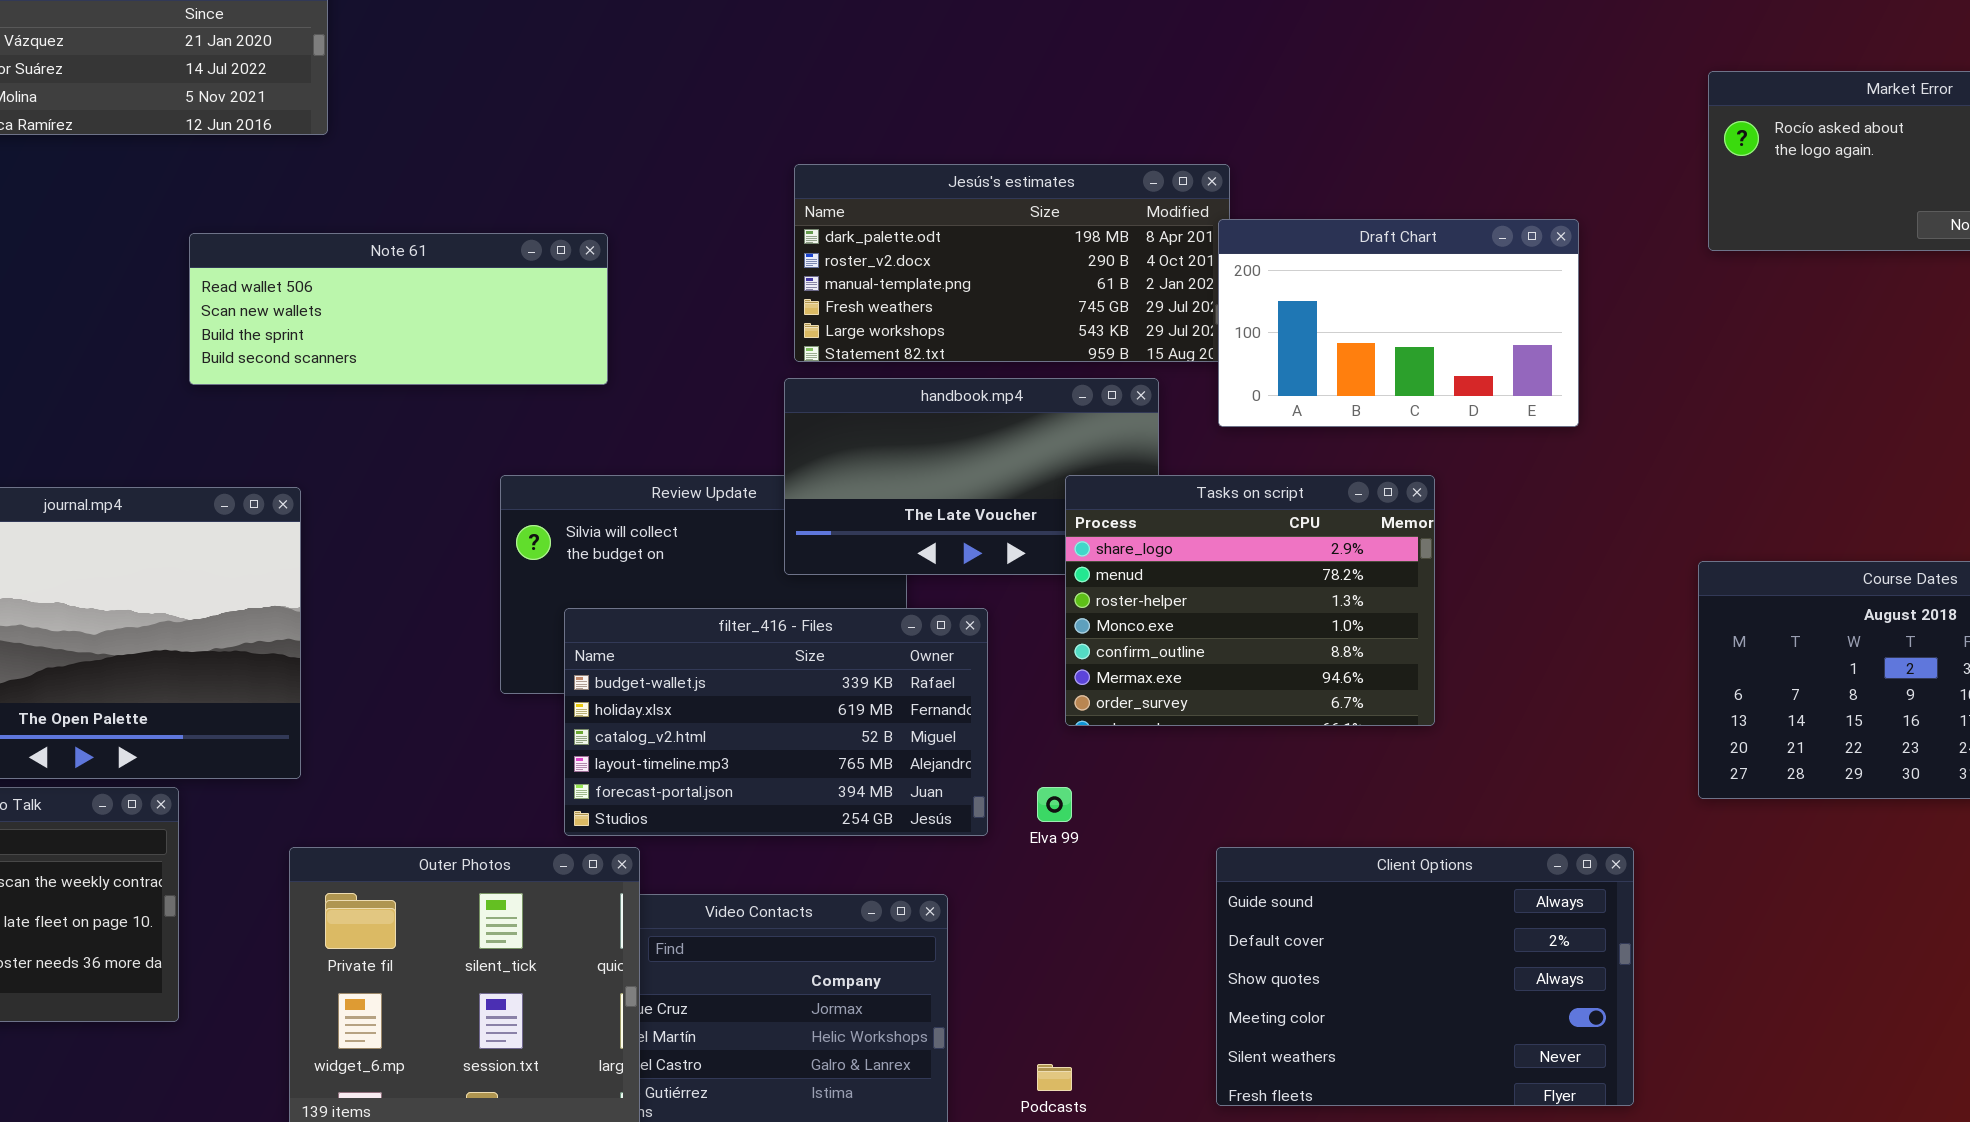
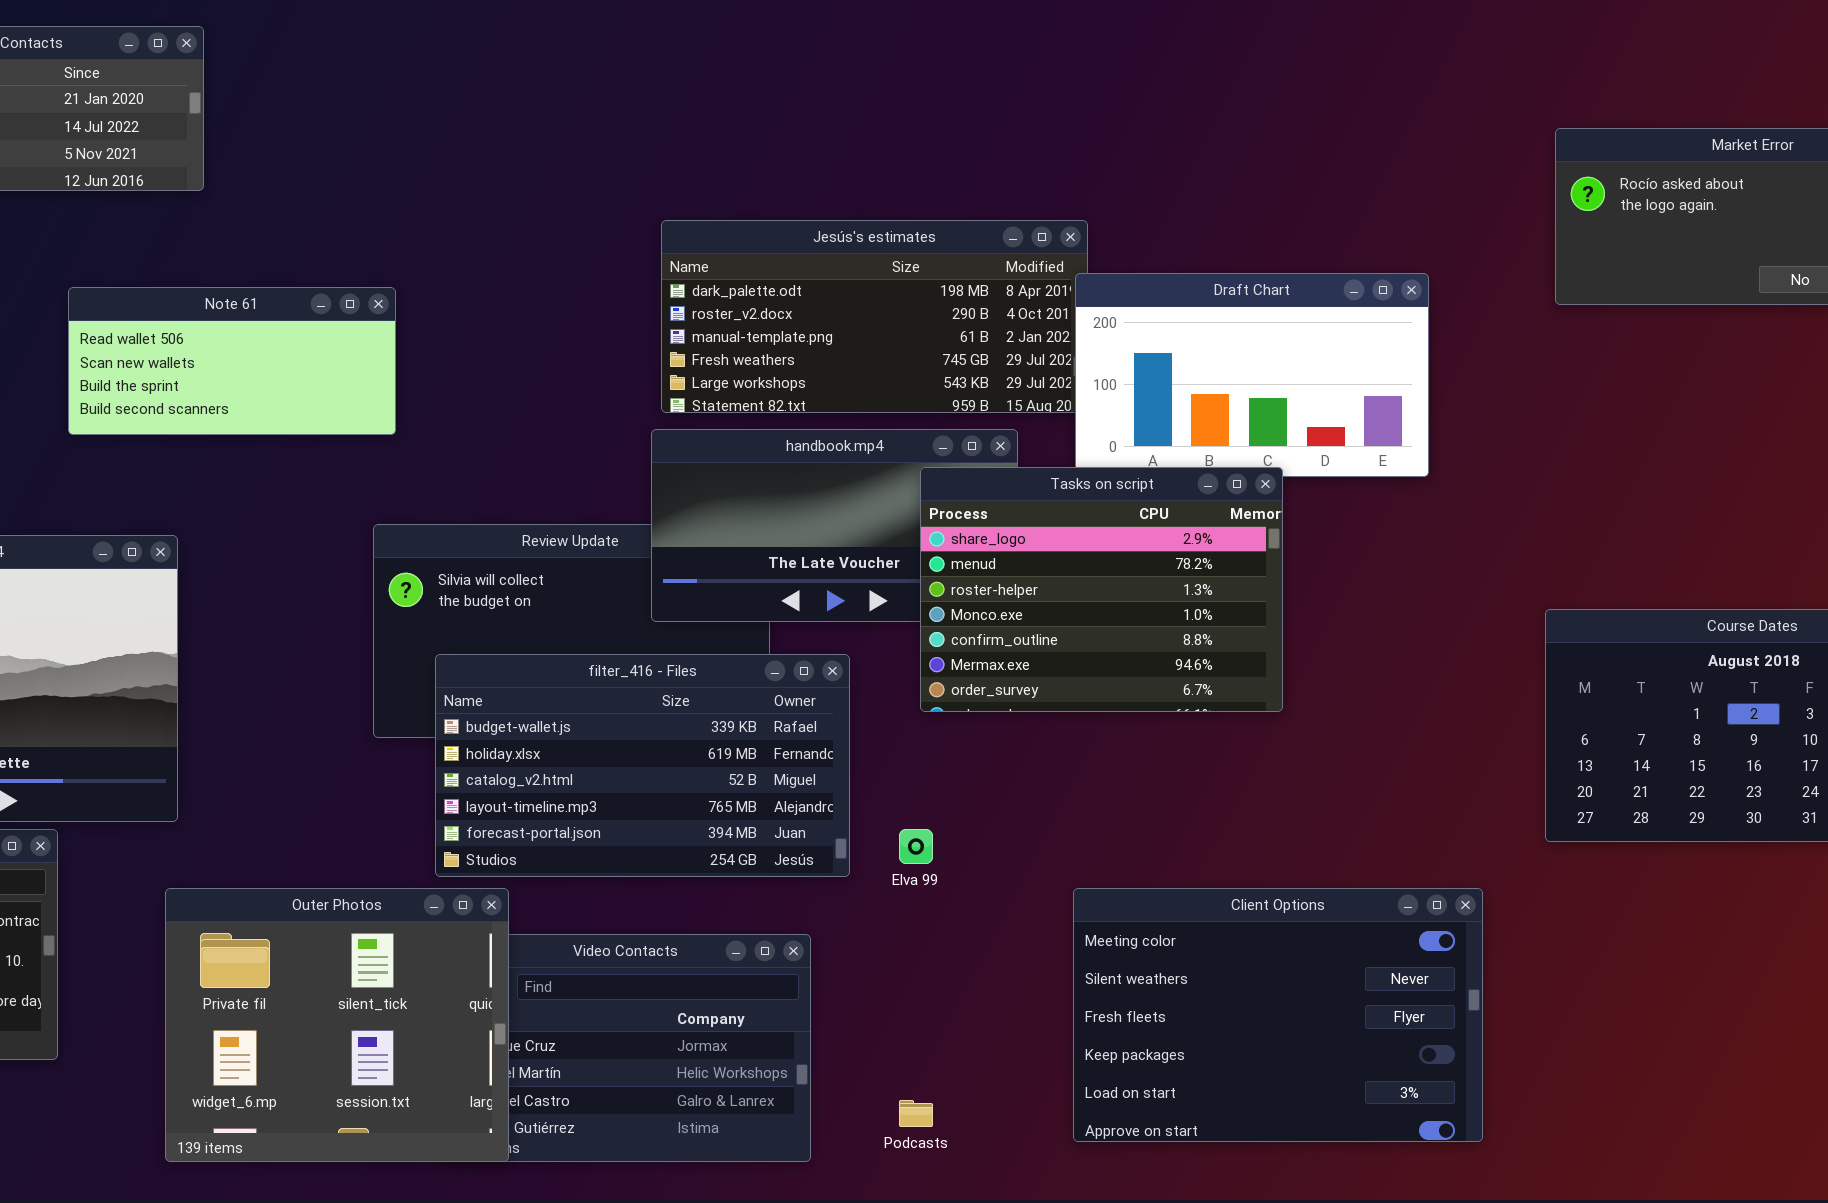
Note 61: [189,233,608,385] -> [68,287,396,435], resized
Tasks on script: [1065,475,1435,726] -> [920,467,1283,712], moved
Client Options: [1216,847,1634,1106] -> [1073,888,1483,1142], scrolled down 3 rows

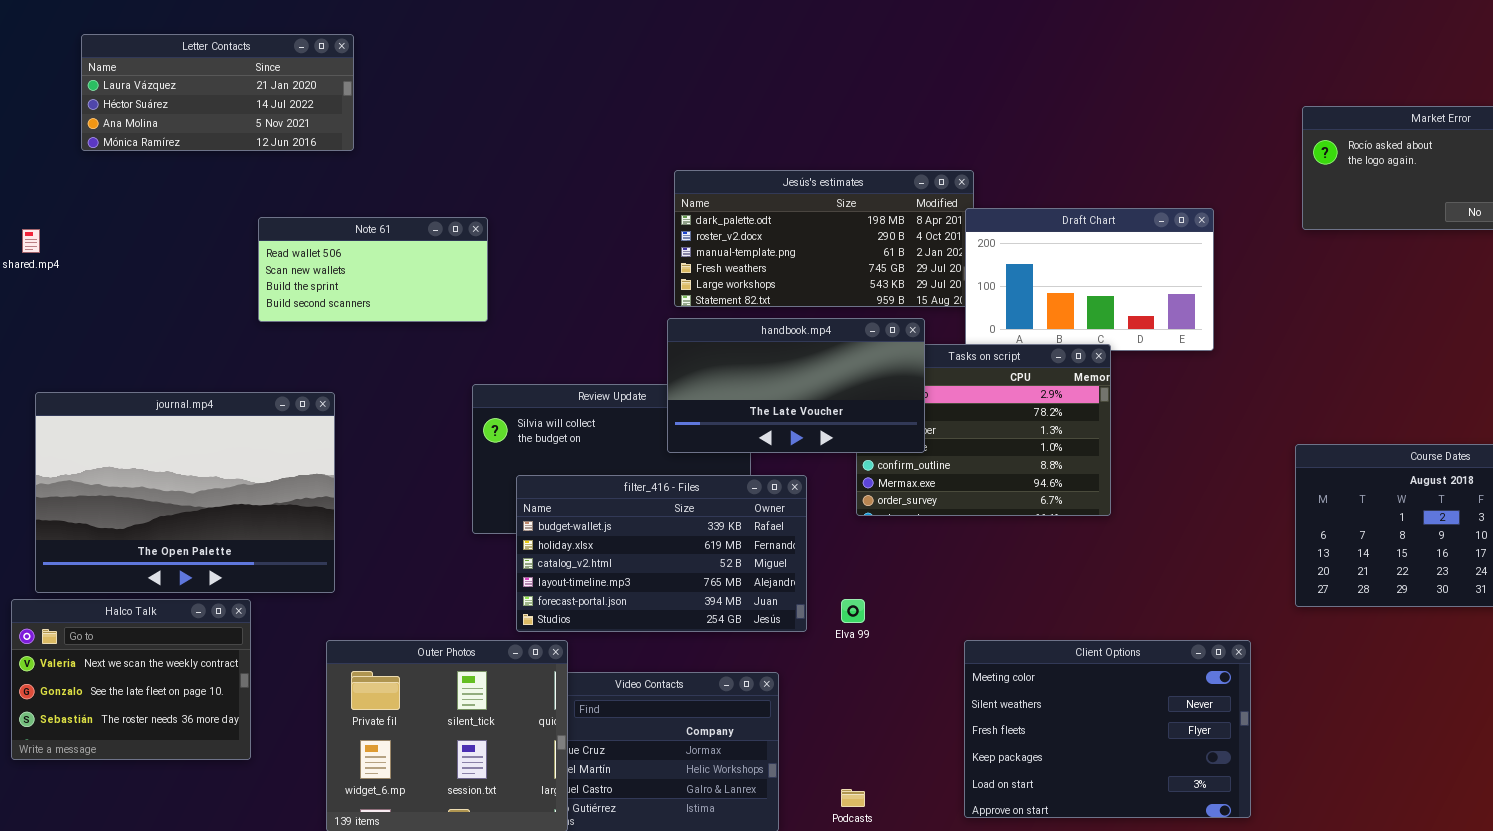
handbook.mp4: [651,429,1018,622] -> [667,318,925,453], raised

